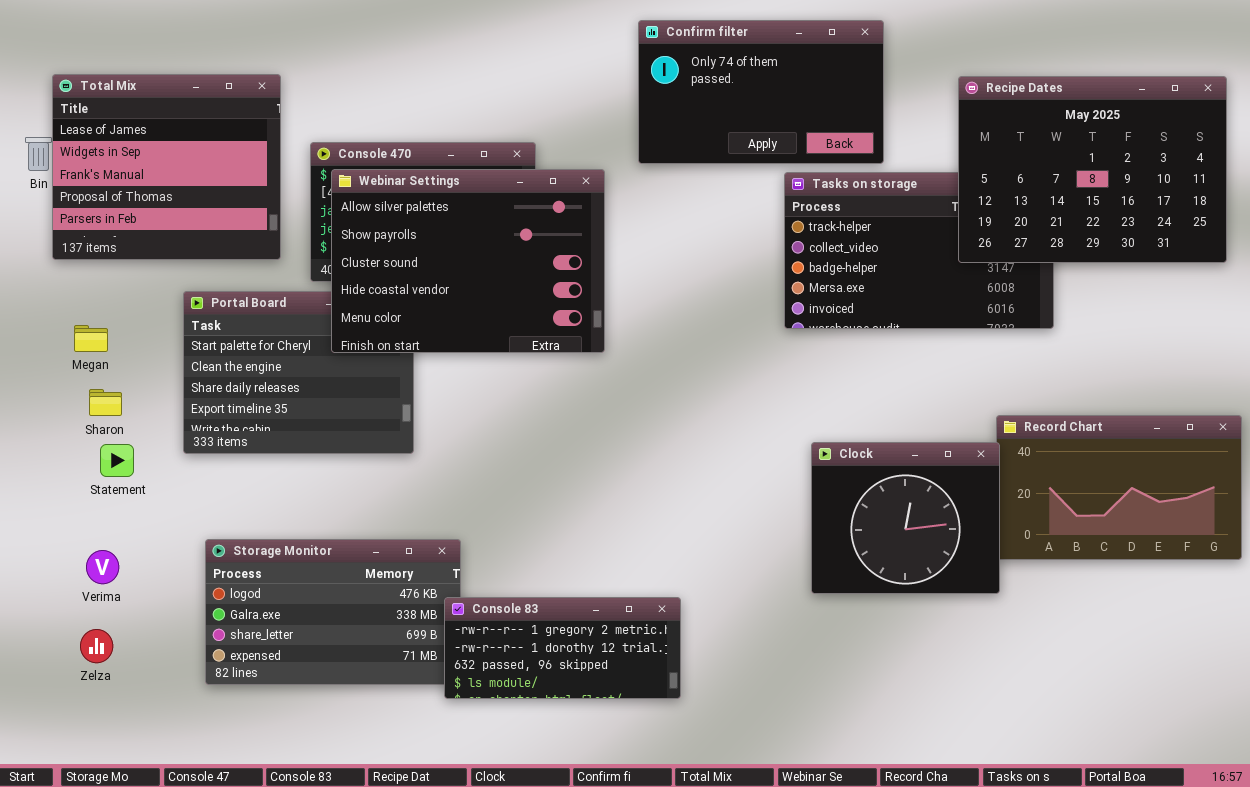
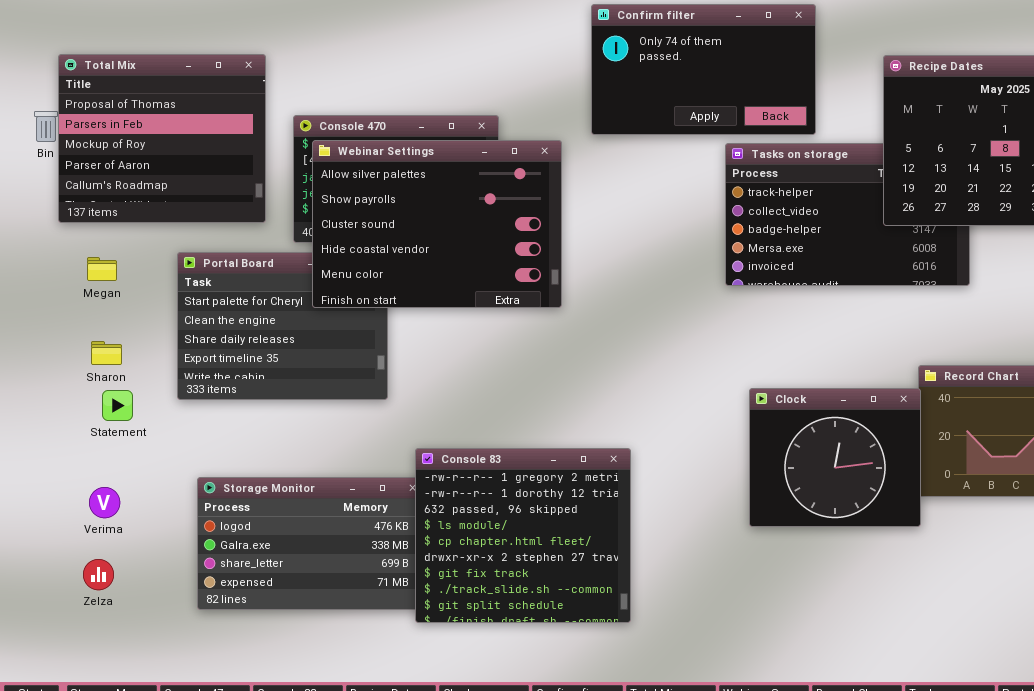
Total Mix: [52,74,281,260] -> [58,54,266,223], scrolled down 3 rows
Megan: [74,325,108,352] -> [87,257,117,281], moved
Console 83: [444,597,681,699] -> [415,448,631,623], resized

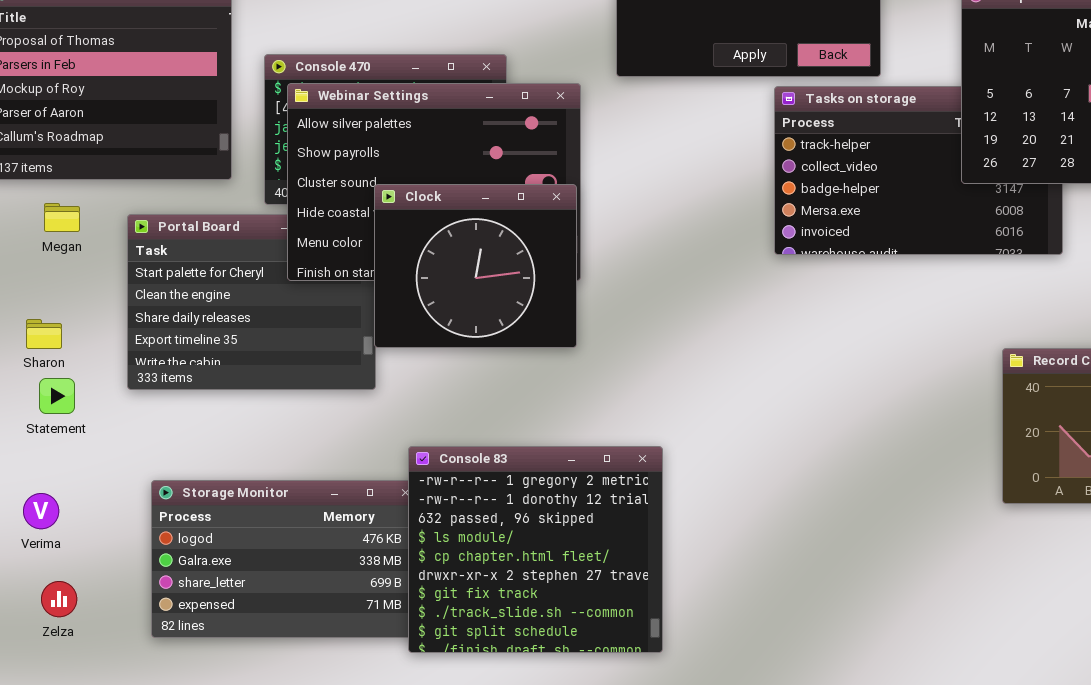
Megan: [87,257,117,281] -> [44,203,80,232], moved
Clock: [749,388,921,527] -> [374,184,577,348], moved
Zelza: [83,559,114,590] -> [41,581,77,617], moved

